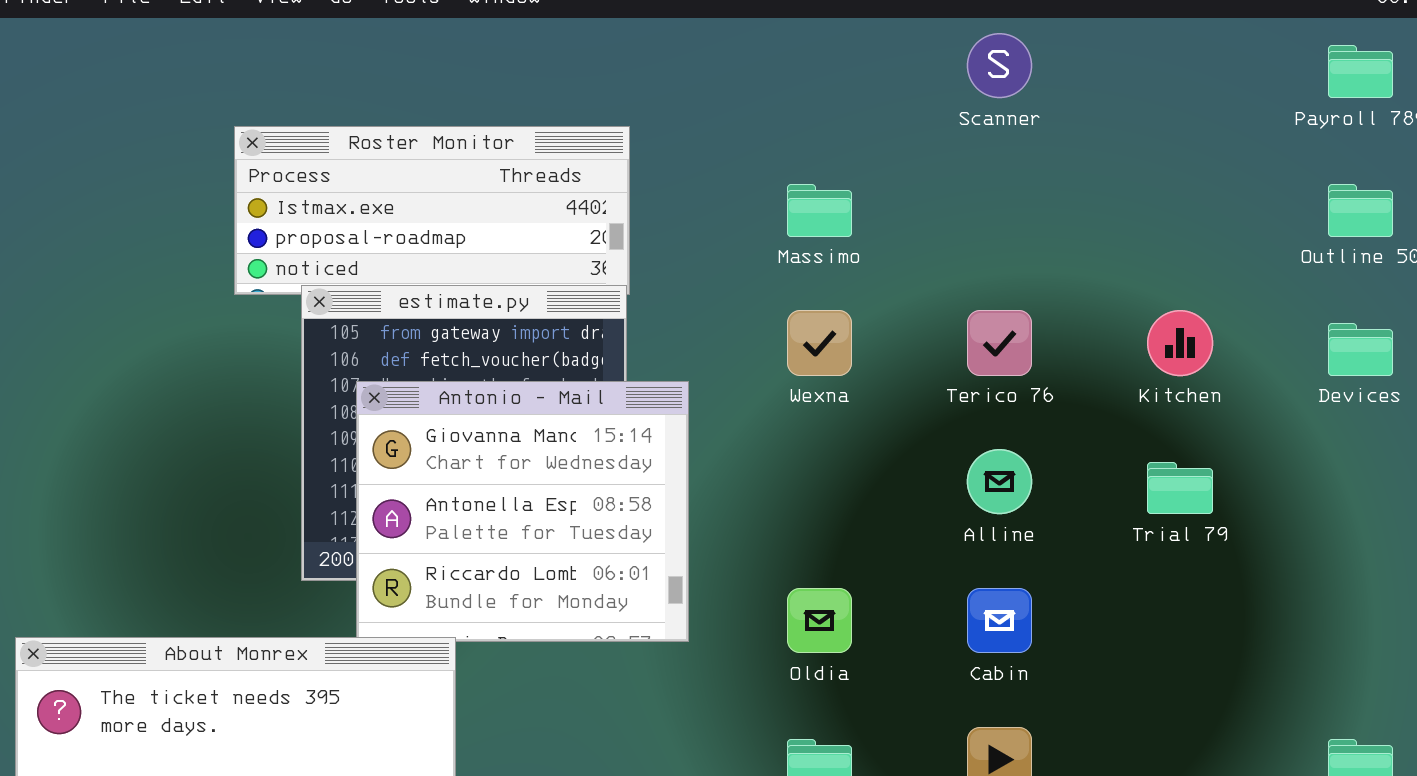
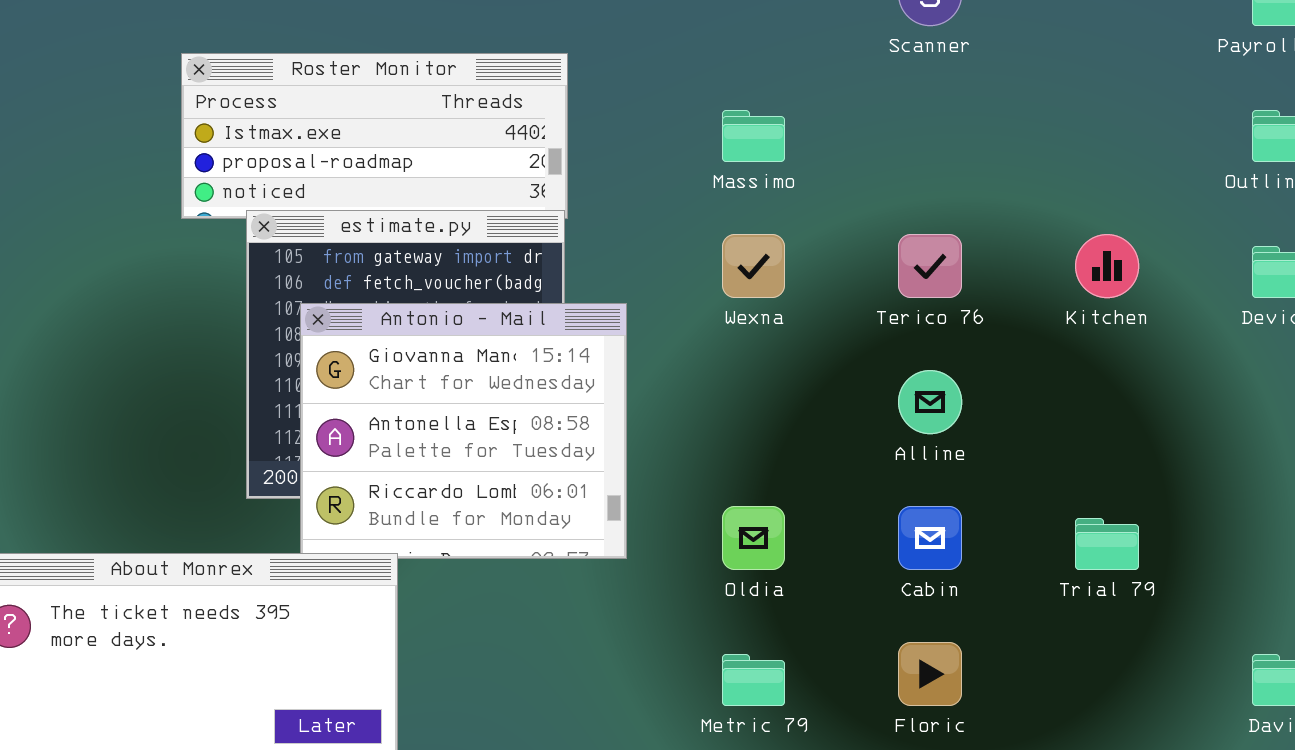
Trial 79: [1147,462,1213,514] -> [1075,518,1139,570], moved

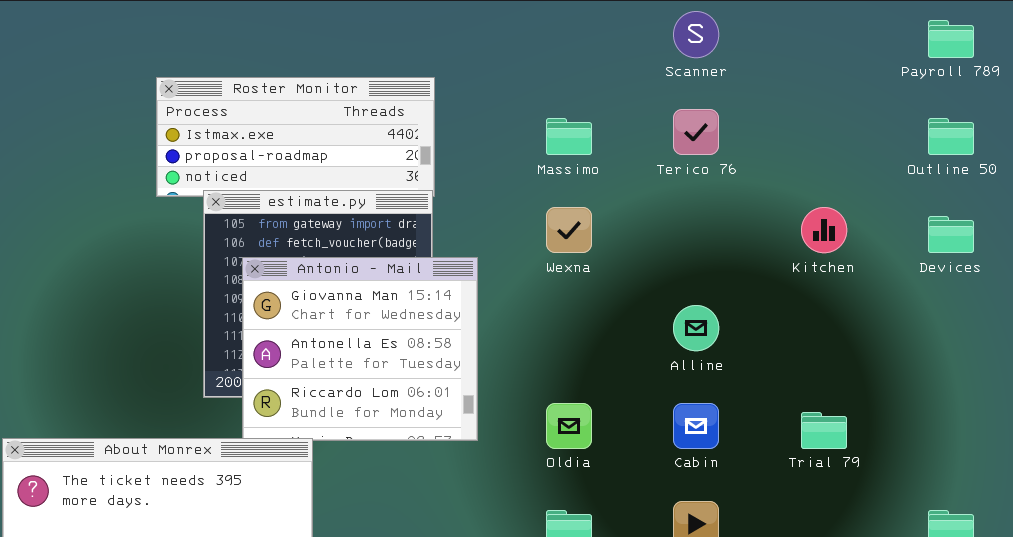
Terico 76: [898,234,962,298] -> [673,109,719,155], moved

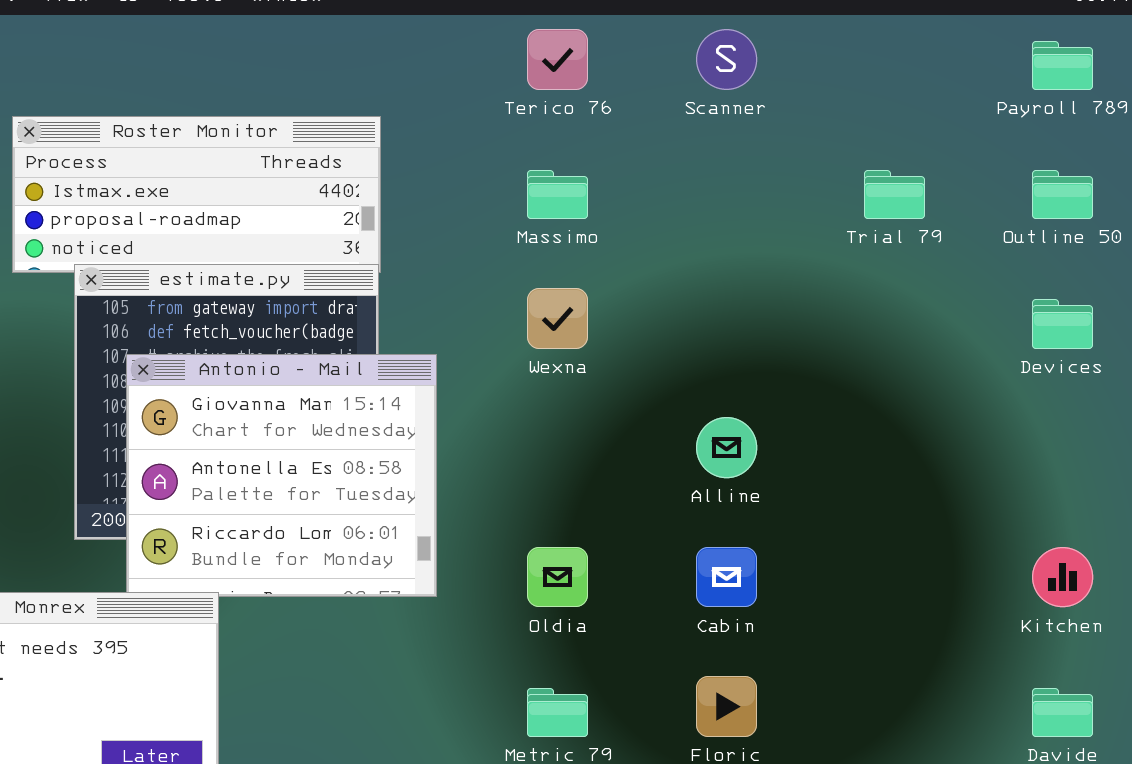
Terico 76: [673,109,719,155] -> [527,29,588,90], moved
Kitchen: [801,207,847,253] -> [1032,547,1093,607], moved
Trial 79: [801,412,847,449] -> [864,170,925,219], moved

